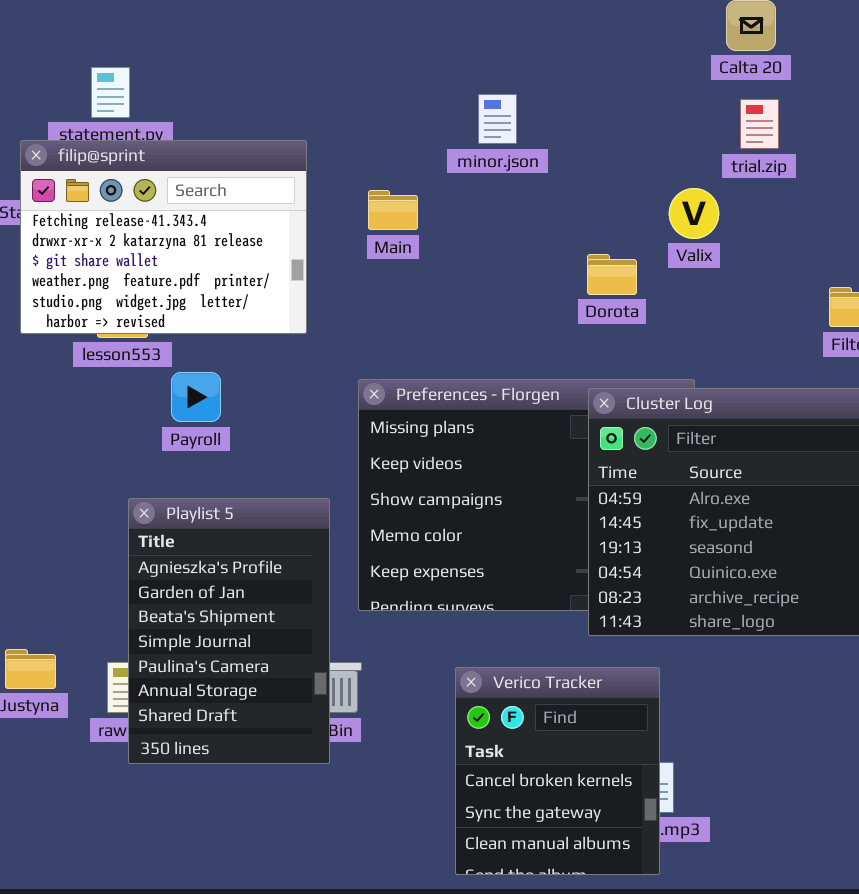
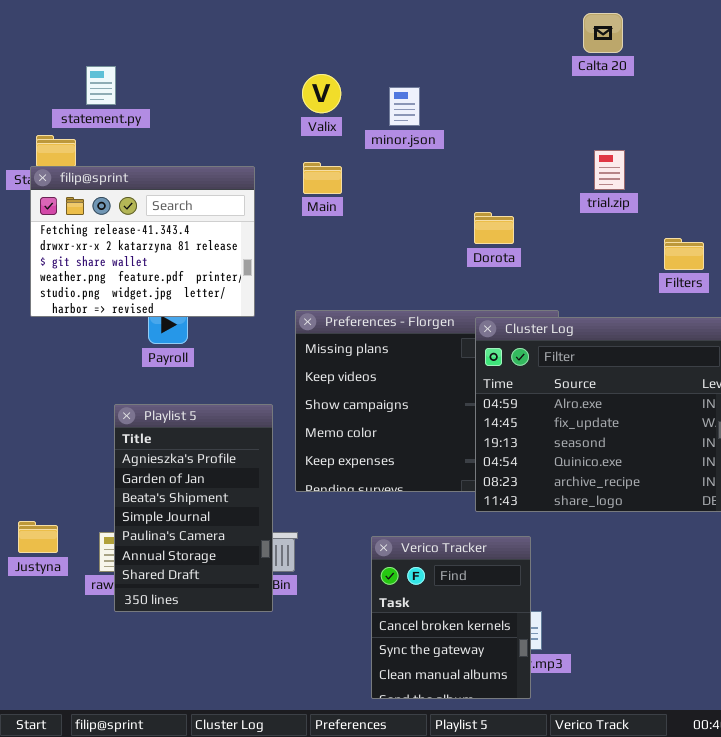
trial.zip: [740,99,779,149] -> [594,150,625,190], moved
filip@sprint: [20,140,307,334] -> [30,166,255,317], moved
Valix: [669,188,719,239] -> [302,74,341,113], moved

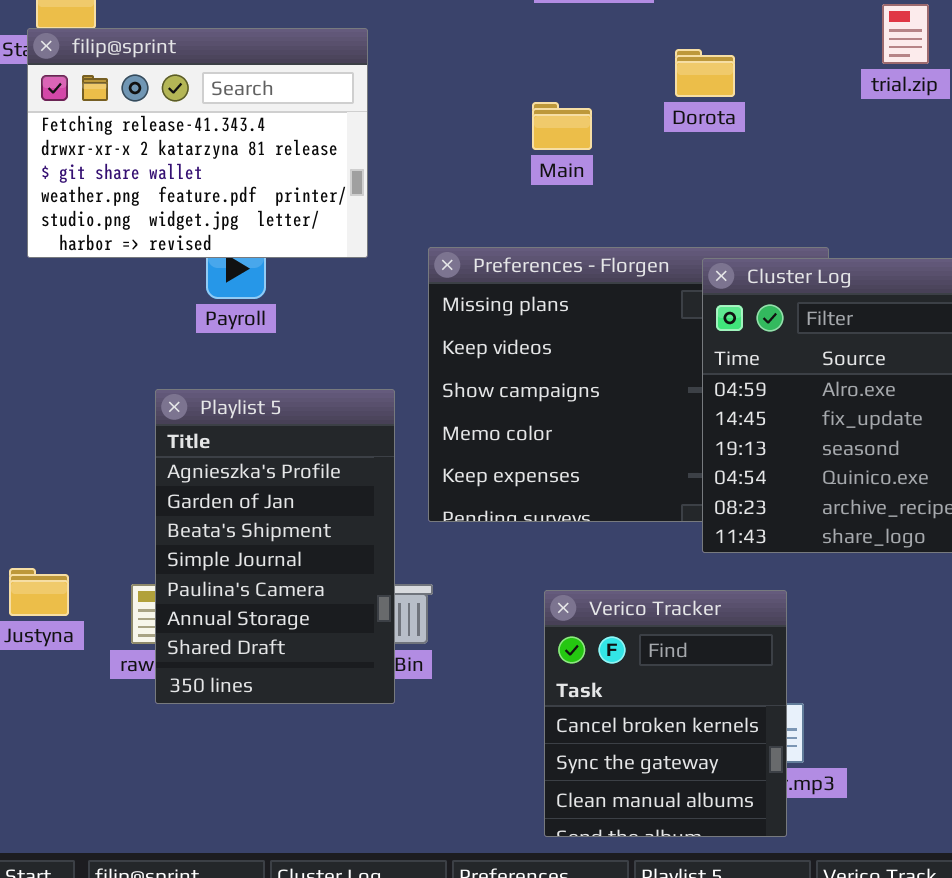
Main: [303,162,342,194] -> [532,102,592,150], moved
Dorota: [474,212,514,244] -> [675,49,735,97], moved

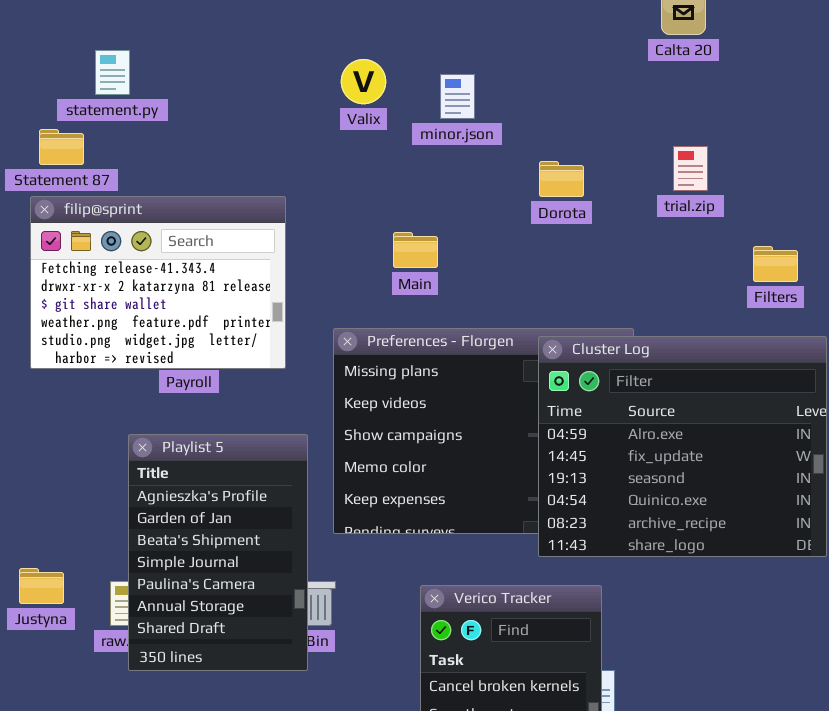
filip@sprint: [27,28,368,258] -> [30,196,286,369], moved
Dorota: [675,49,735,97] -> [539,161,584,197], moved
Main: [532,102,592,150] -> [393,232,438,268], moved

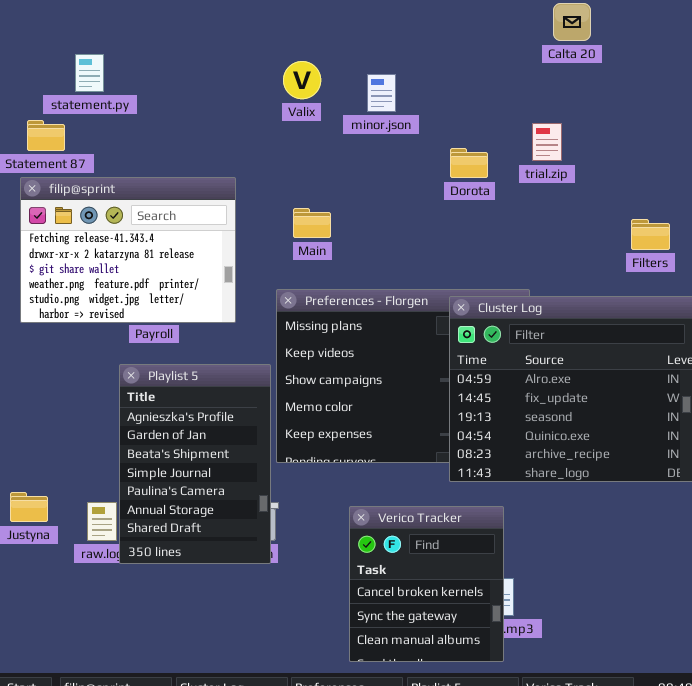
trial.zip: [673,146,708,191] -> [532,123,562,161], moved
Main: [393,232,438,268] -> [293,208,331,238], moved
Playlist 5: [128,434,308,671] -> [119,364,271,564], moved

